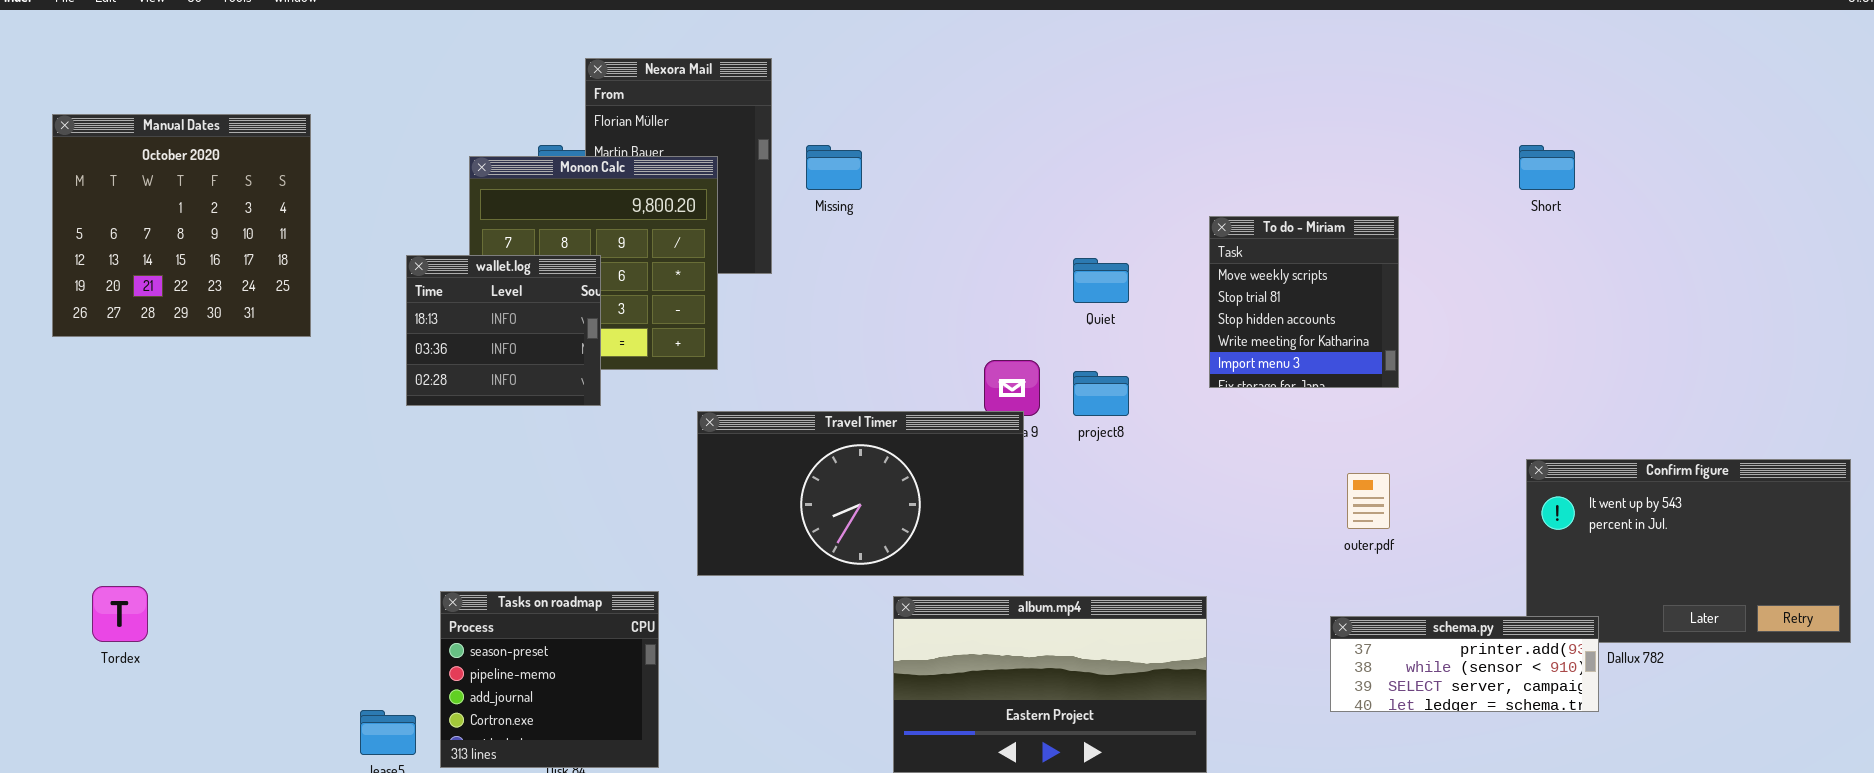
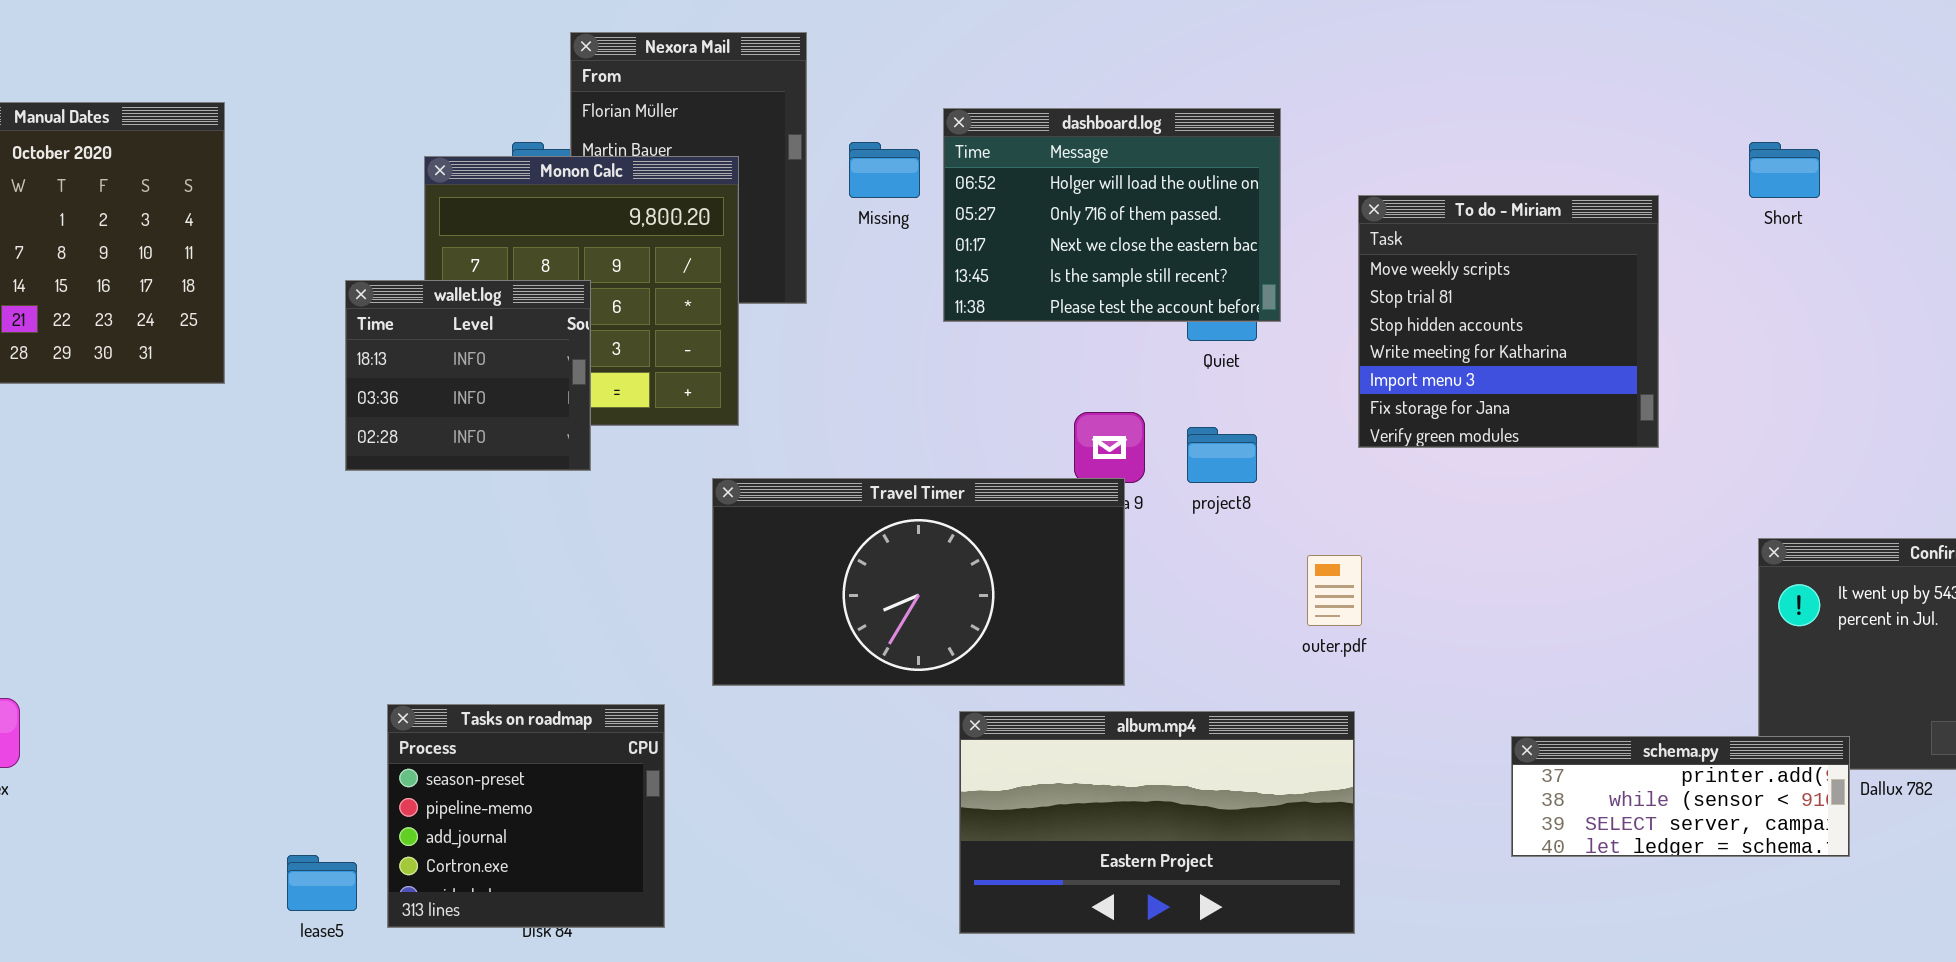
dashboard.log: none -> [943,108,1281,322], opened
To do - Miriam: [1209,216,1399,388] -> [1358,195,1659,448], resized
outer.pdf: [1347,473,1390,529] -> [1307,555,1362,626], moved

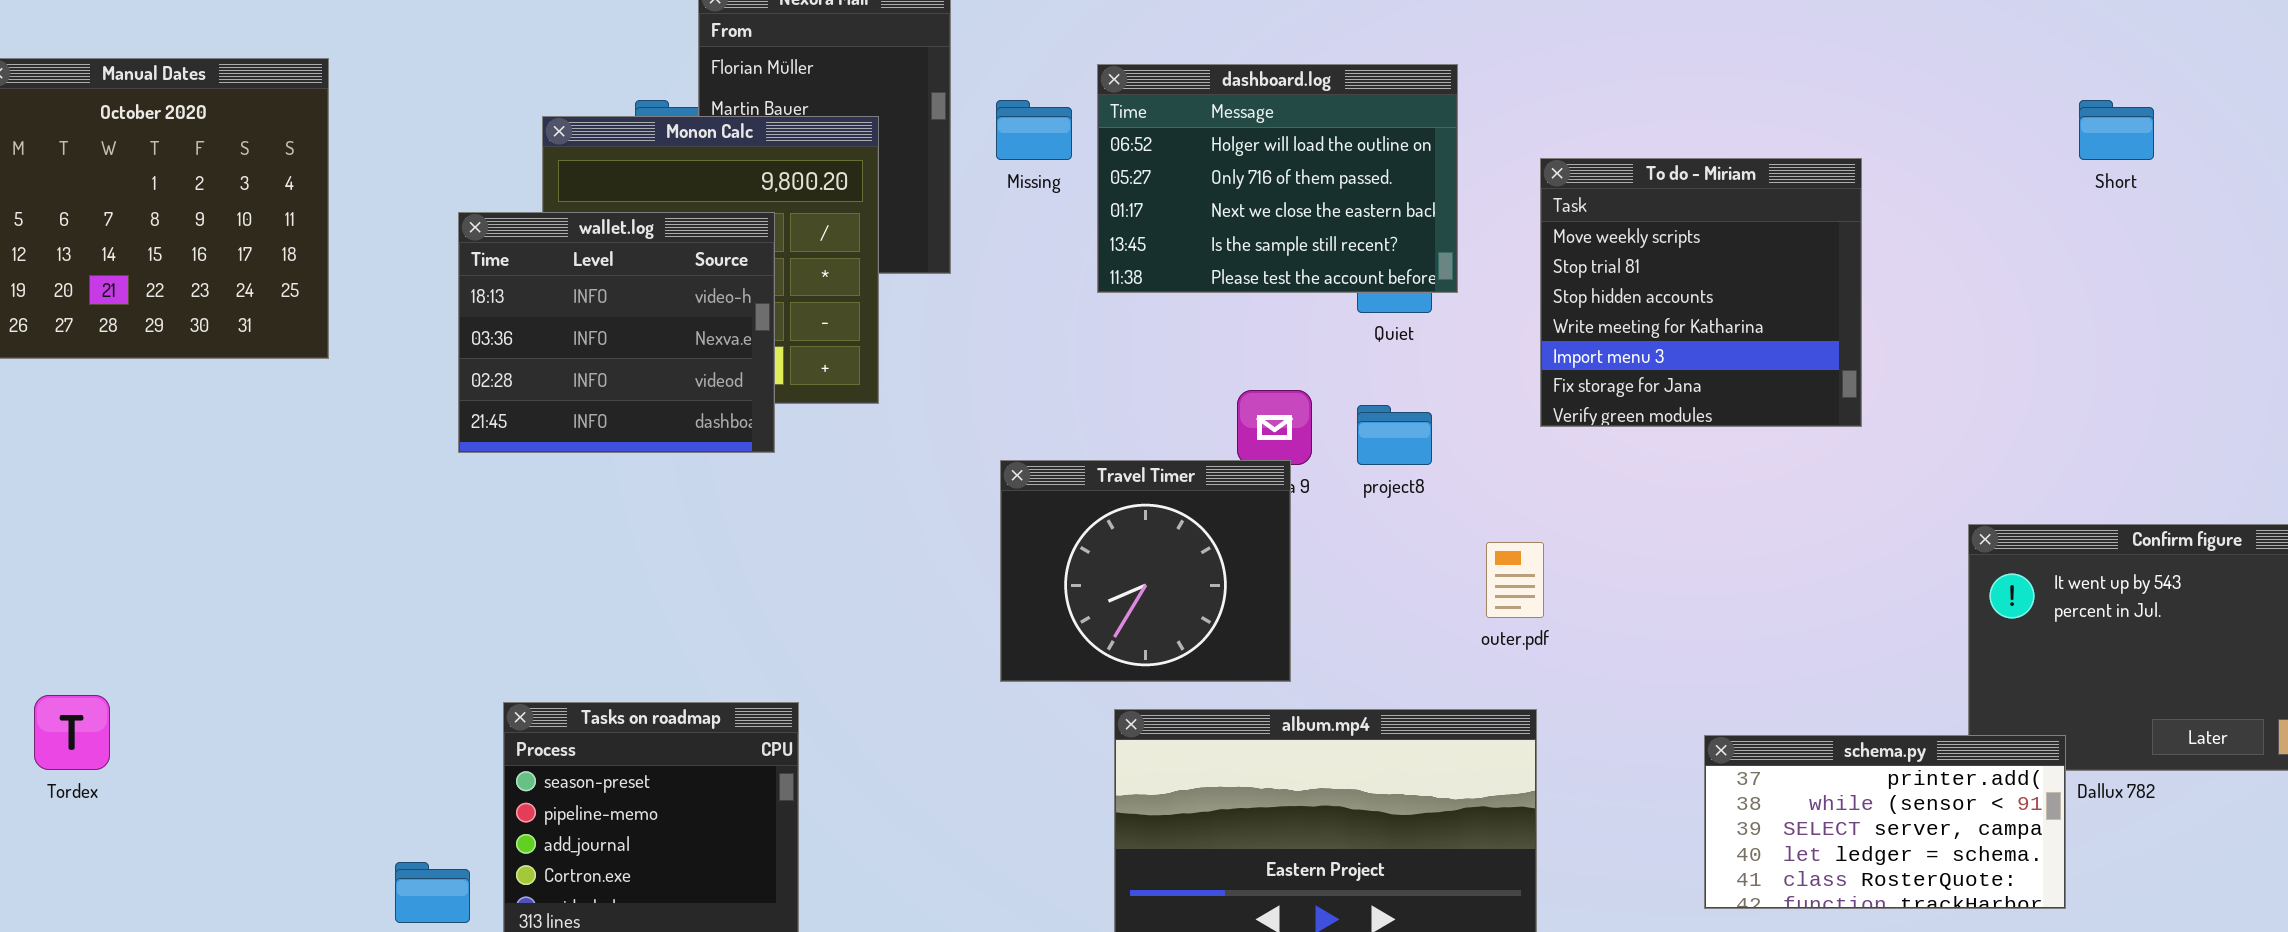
Short: [1749,142,1820,198] -> [2079,100,2154,160], moved
wallet.log: [345,280,591,471] -> [458,212,775,453], resized
Travel Timer: [712,478,1125,686] -> [1000,460,1291,682], resized
schema.py: [1511,736,1850,857] -> [1704,735,2066,909], resized

